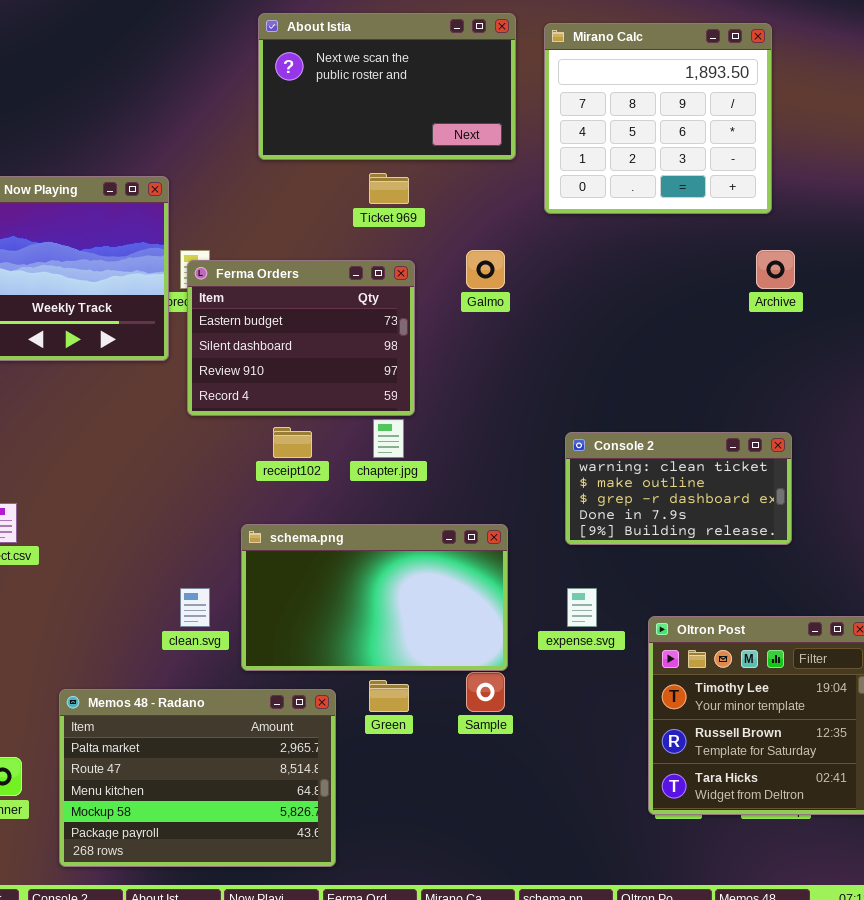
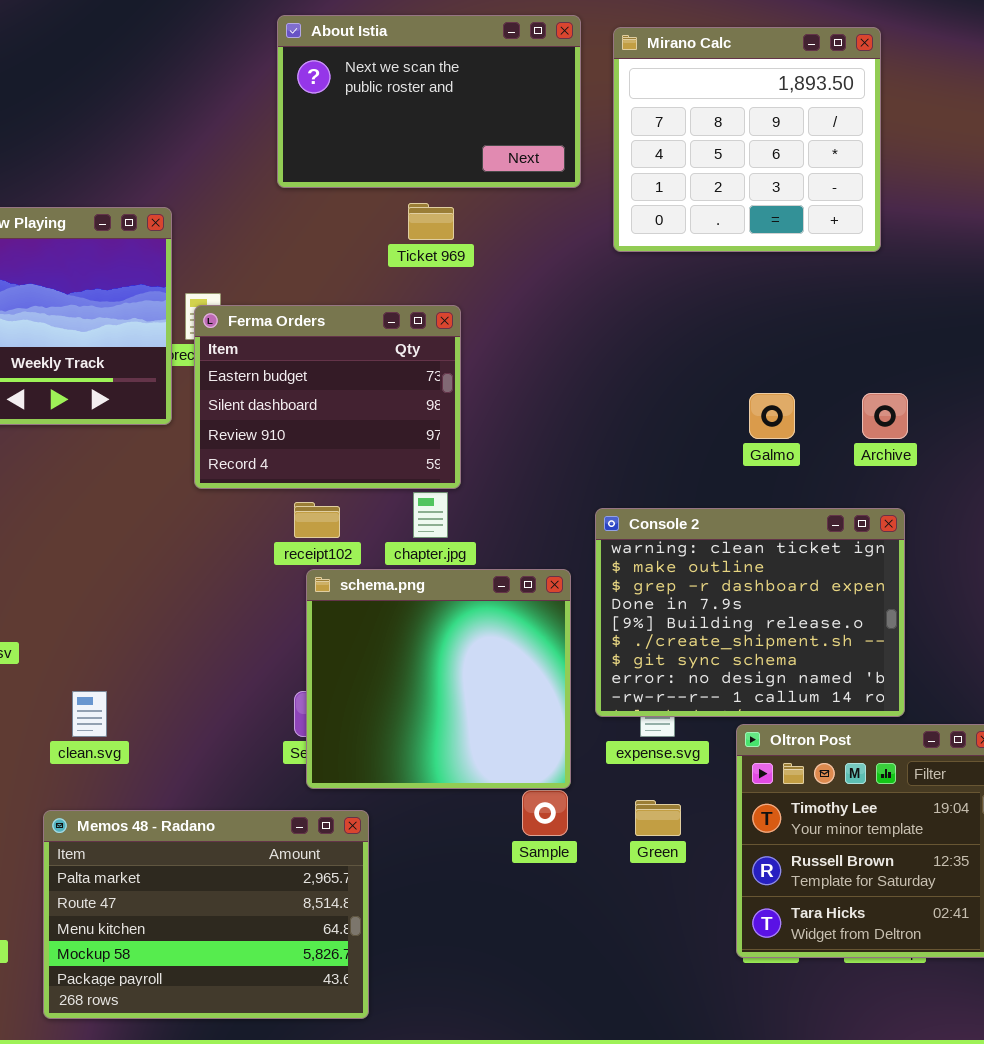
Galmo: [466,250,505,289] -> [749,393,795,439], moved
Archive: [756,250,795,289] -> [862,393,908,439], moved
Console 2: [565,432,792,545] -> [595,508,905,717], resized
schema.png: [241,524,508,671] -> [306,569,571,789], resized
clean.svg: [180,588,210,627] -> [72,691,107,737], moved
Green: [369,680,409,712] -> [635,800,681,836], moved

